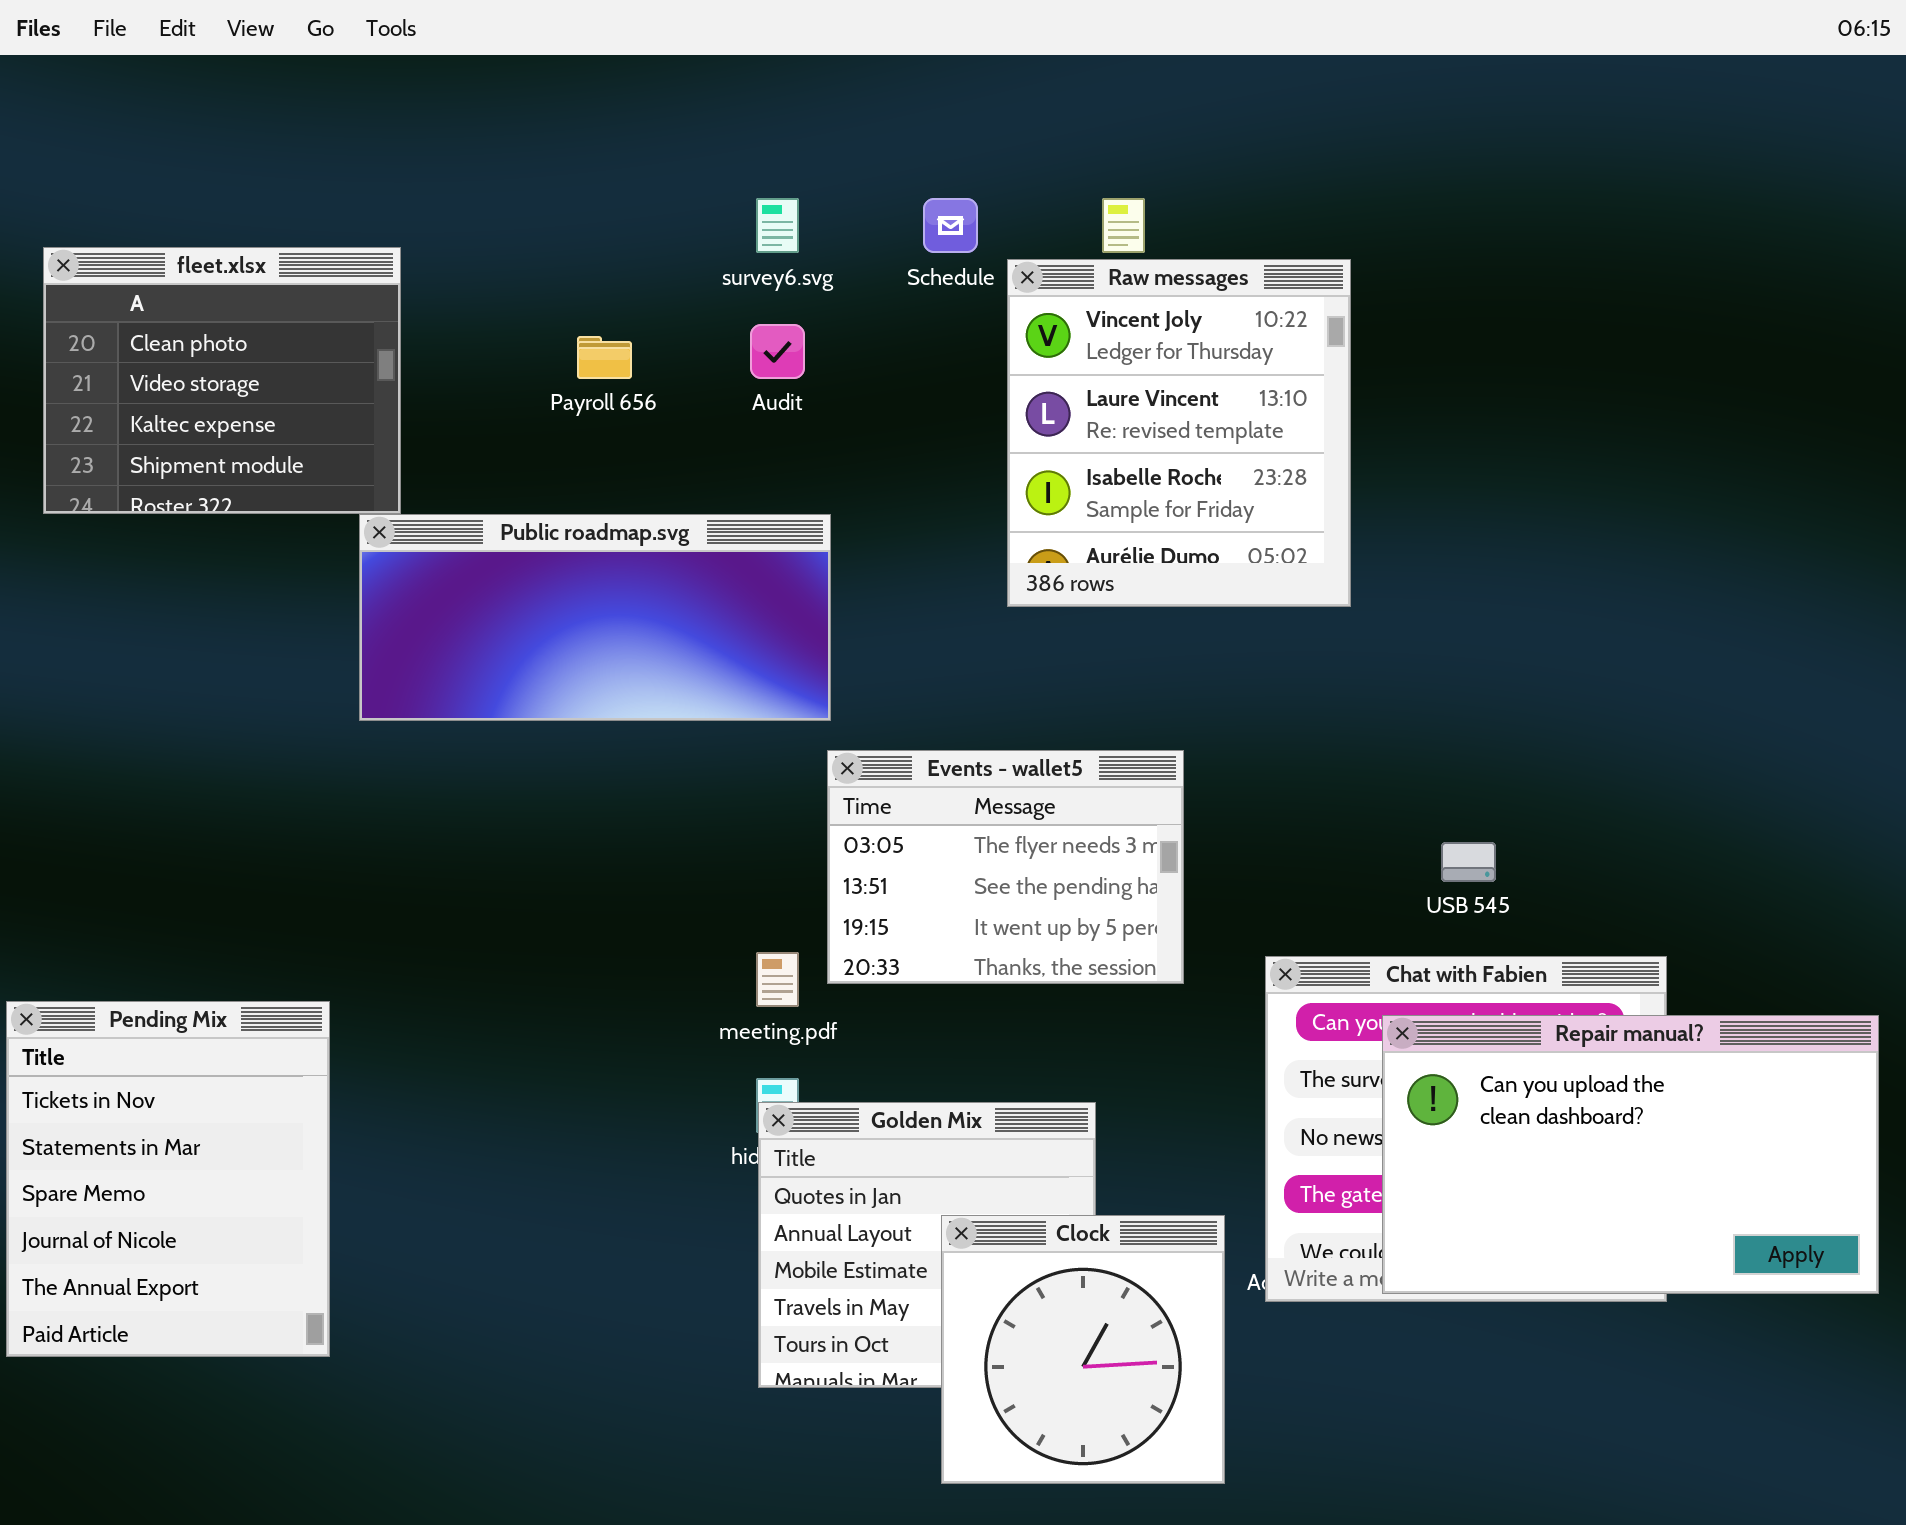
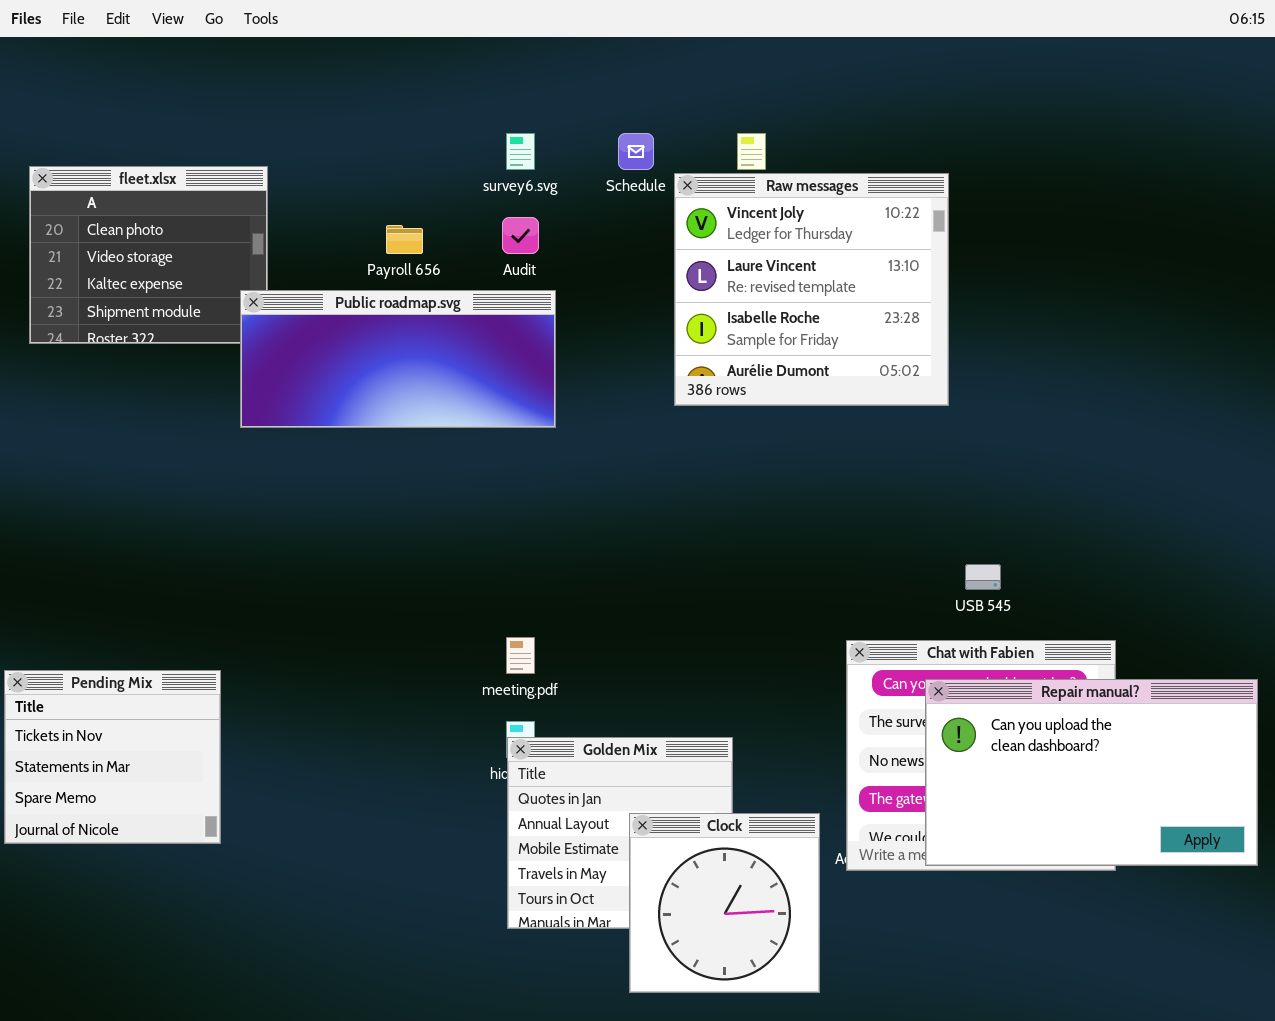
Raw messages: [1007,259,1351,607] -> [674,173,949,406], resized
Public roadmap.svg: [359,514,831,721] -> [240,290,556,428], moved
Events - wallet5: [827,750,1184,984] -> none, closed
Pending Mix: [6,1001,330,1357] -> [4,670,221,844], resized

